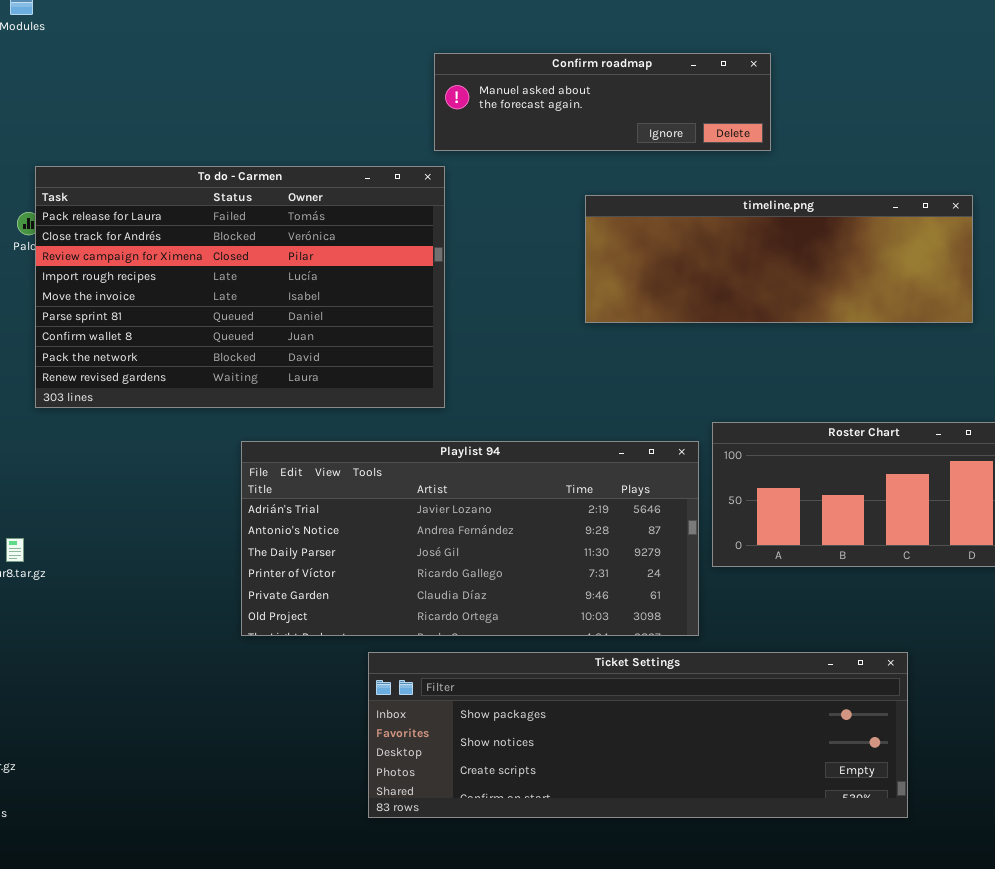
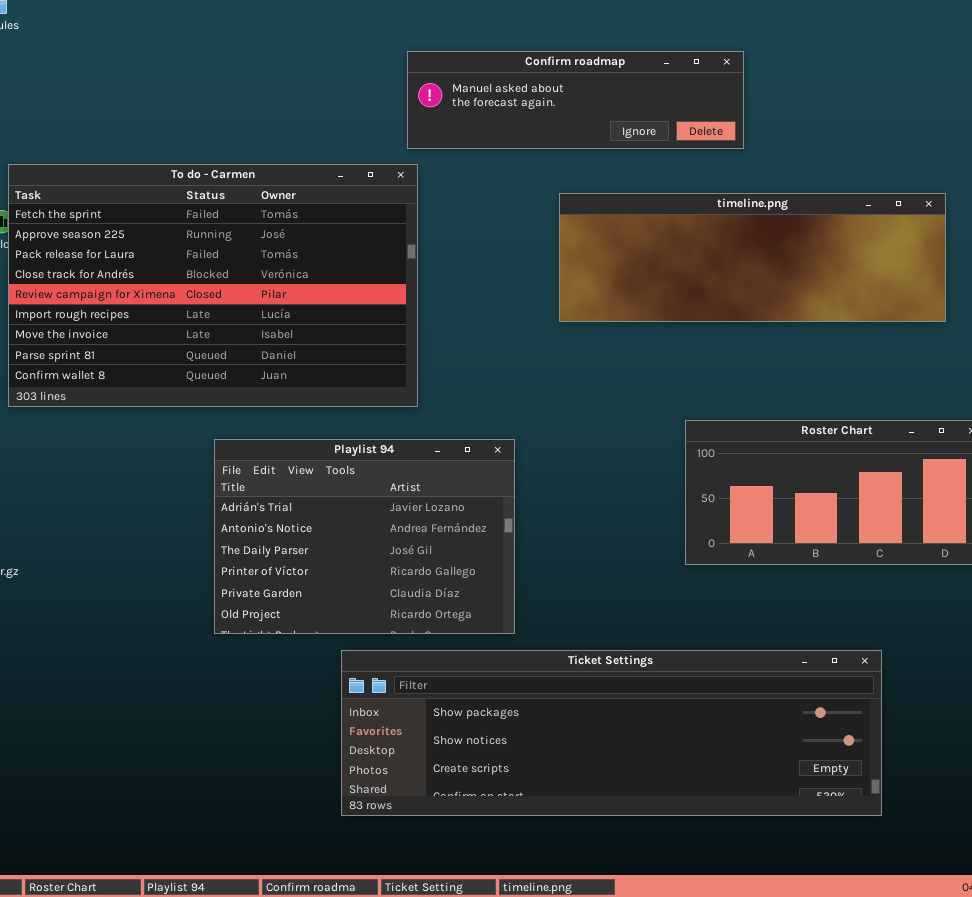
To do - Carmen: [35,166,445,408] -> [8,164,418,407], scrolled up 2 rows
Playlist 94: [241,441,699,636] -> [214,439,515,634], resized

